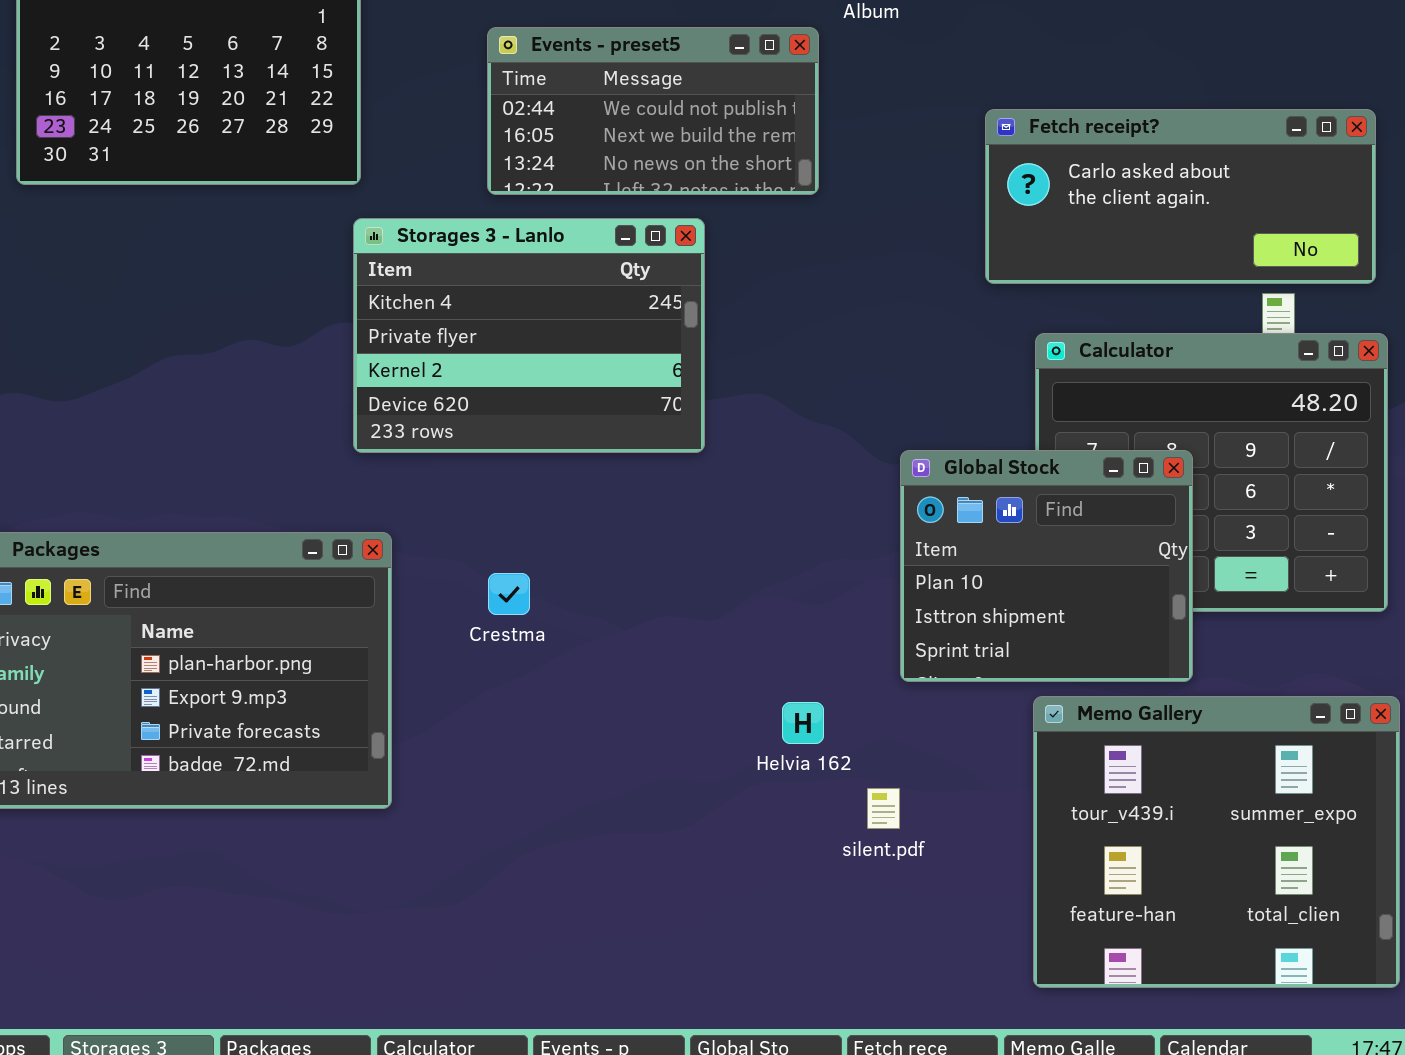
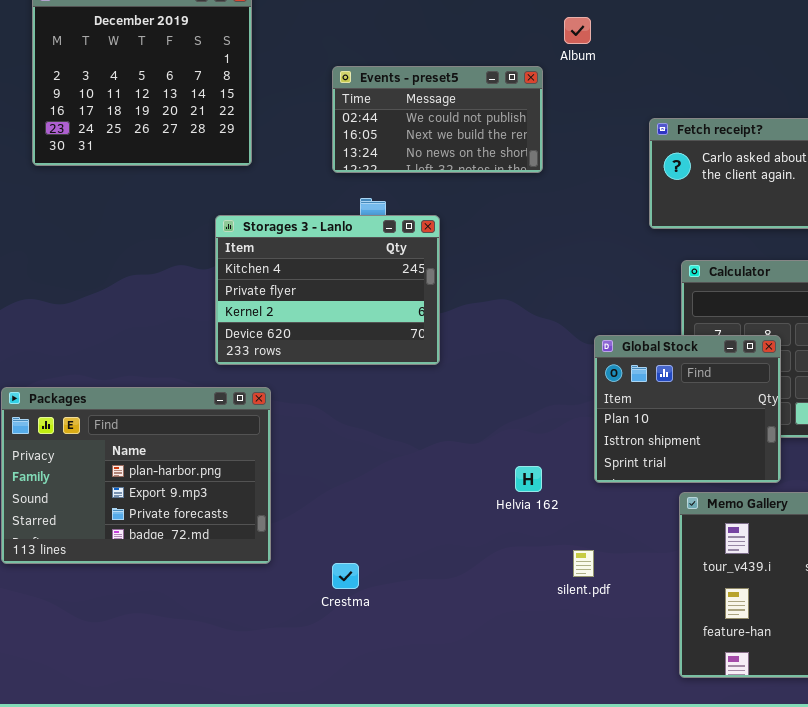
Storages 3 - Lanlo: [353,218,705,453] -> [215,215,440,365], moved
Crestma: [488,573,530,615] -> [332,563,359,589], moved
Helvia 162: [782,702,824,744] -> [515,466,542,492], moved

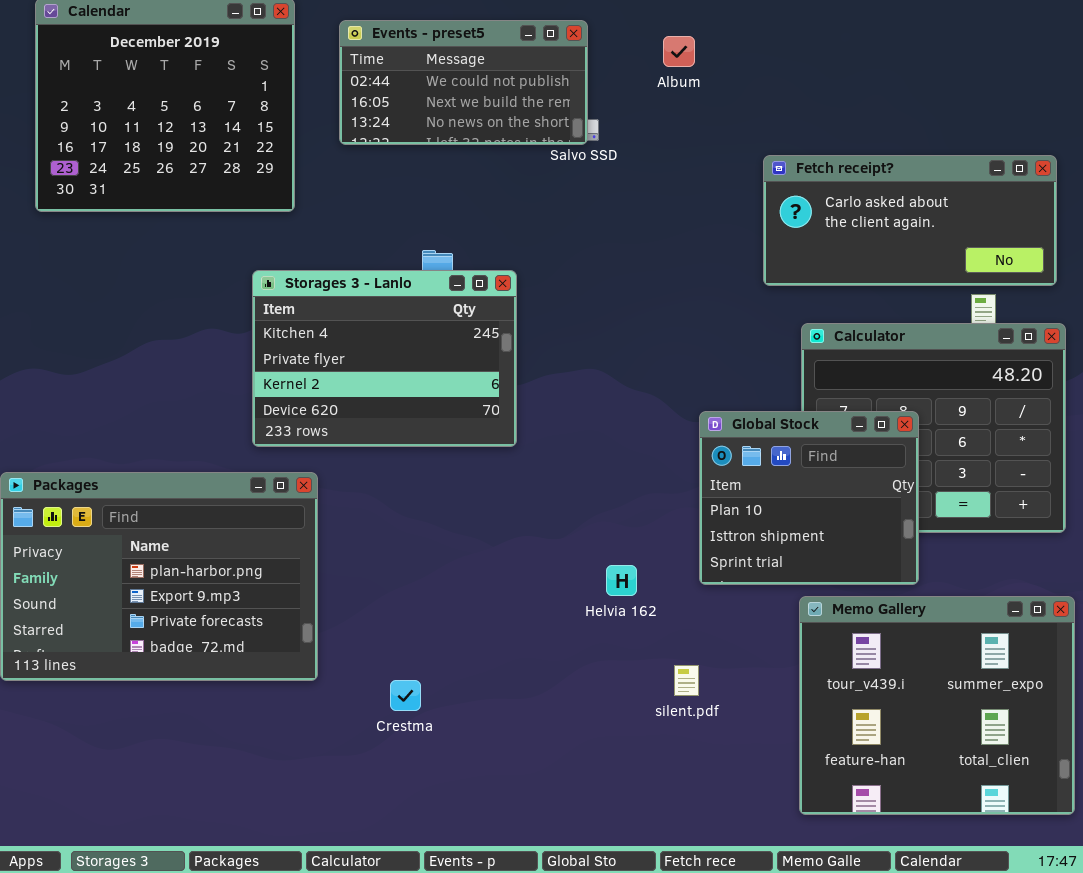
Events - preset5: [332,66,543,173] -> [339,20,588,145], moved

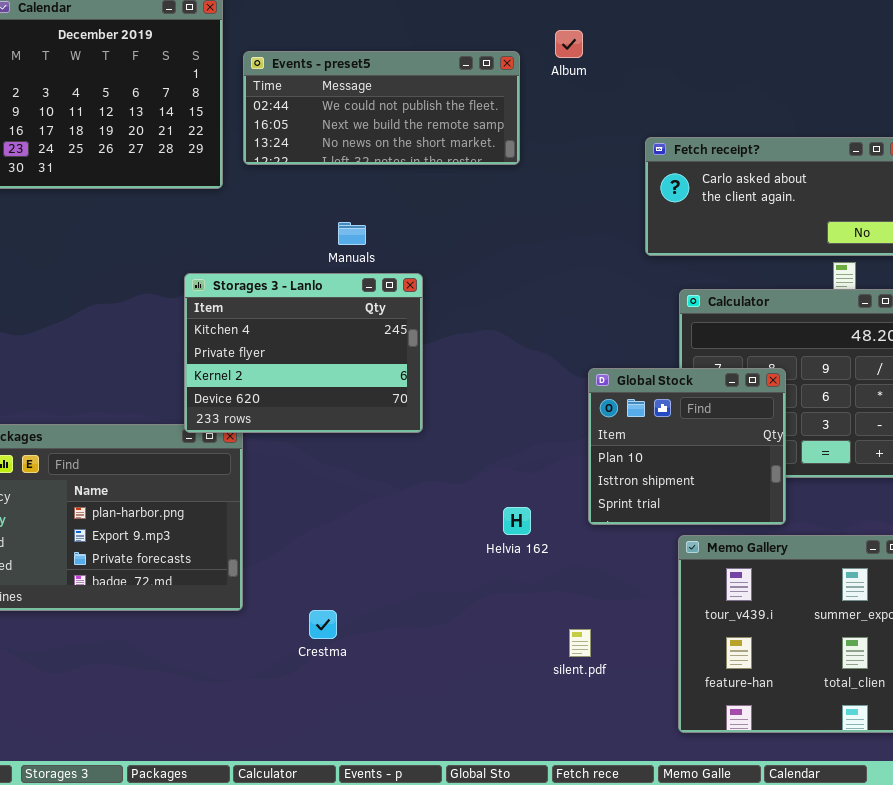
Events - preset5: [339,20,588,145] -> [243,51,520,165], moved, resized
Storages 3 - Lanlo: [252,270,517,447] -> [184,273,423,433], moved
silent.pdf: [674,665,699,696] -> [569,629,591,657], moved

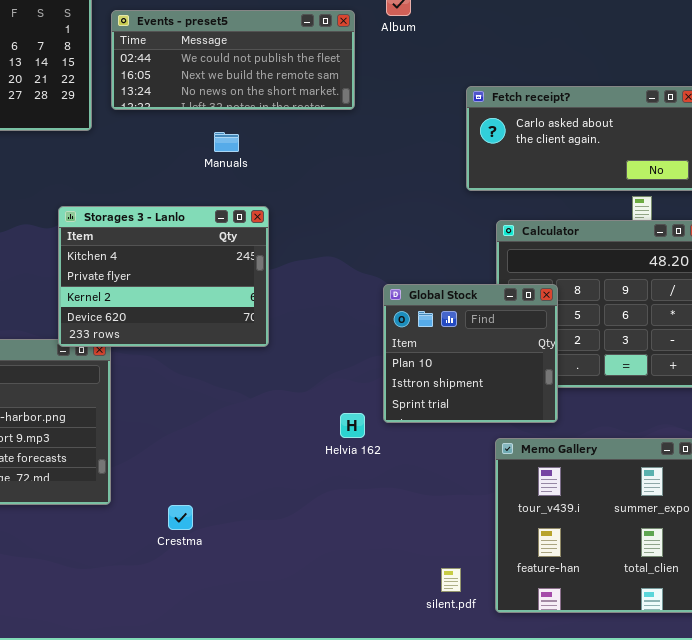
Manuals: [338,222,366,245] -> [214,132,239,152], moved
Global Stock: [588,368,786,525] -> [383,284,558,423], moved
silent.pdf: [569,629,591,657] -> [441,568,461,592], moved

